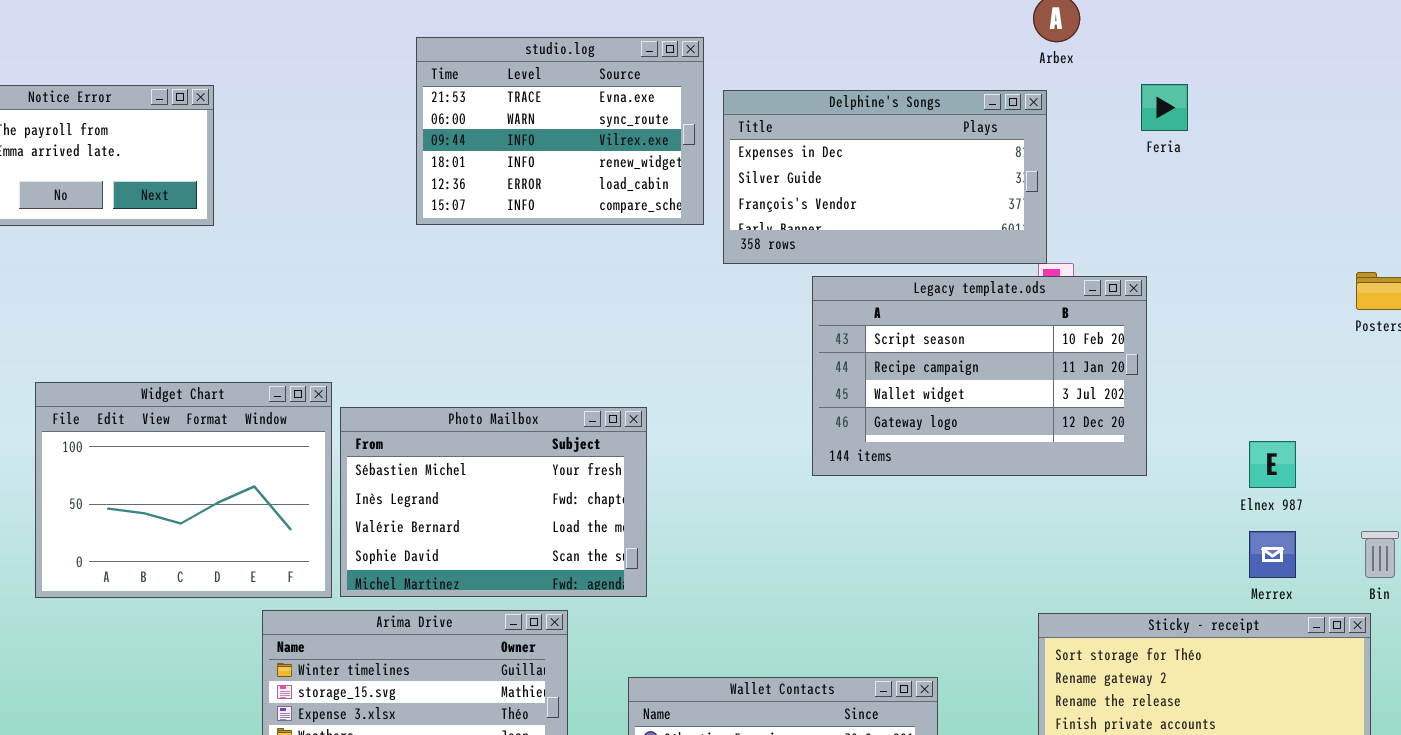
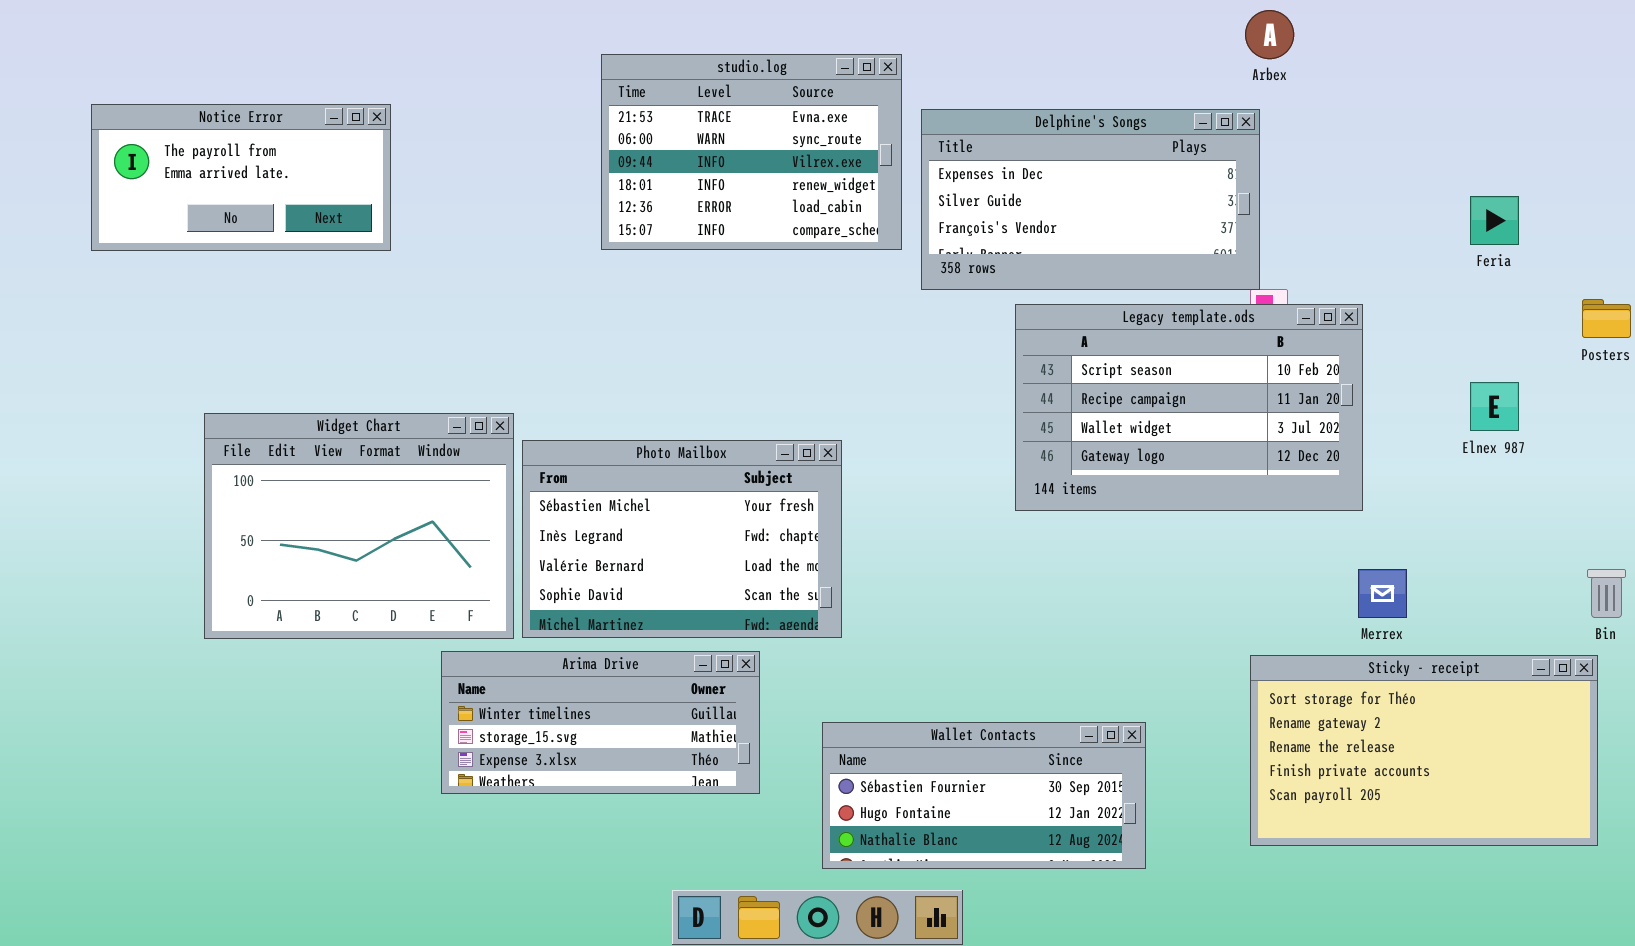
Feria: [1141,84,1188,131] -> [1470,196,1519,245], moved
Elnex 987: [1249,441,1296,488] -> [1470,382,1519,431], moved
Merrex: [1249,531,1296,578] -> [1358,569,1407,618], moved

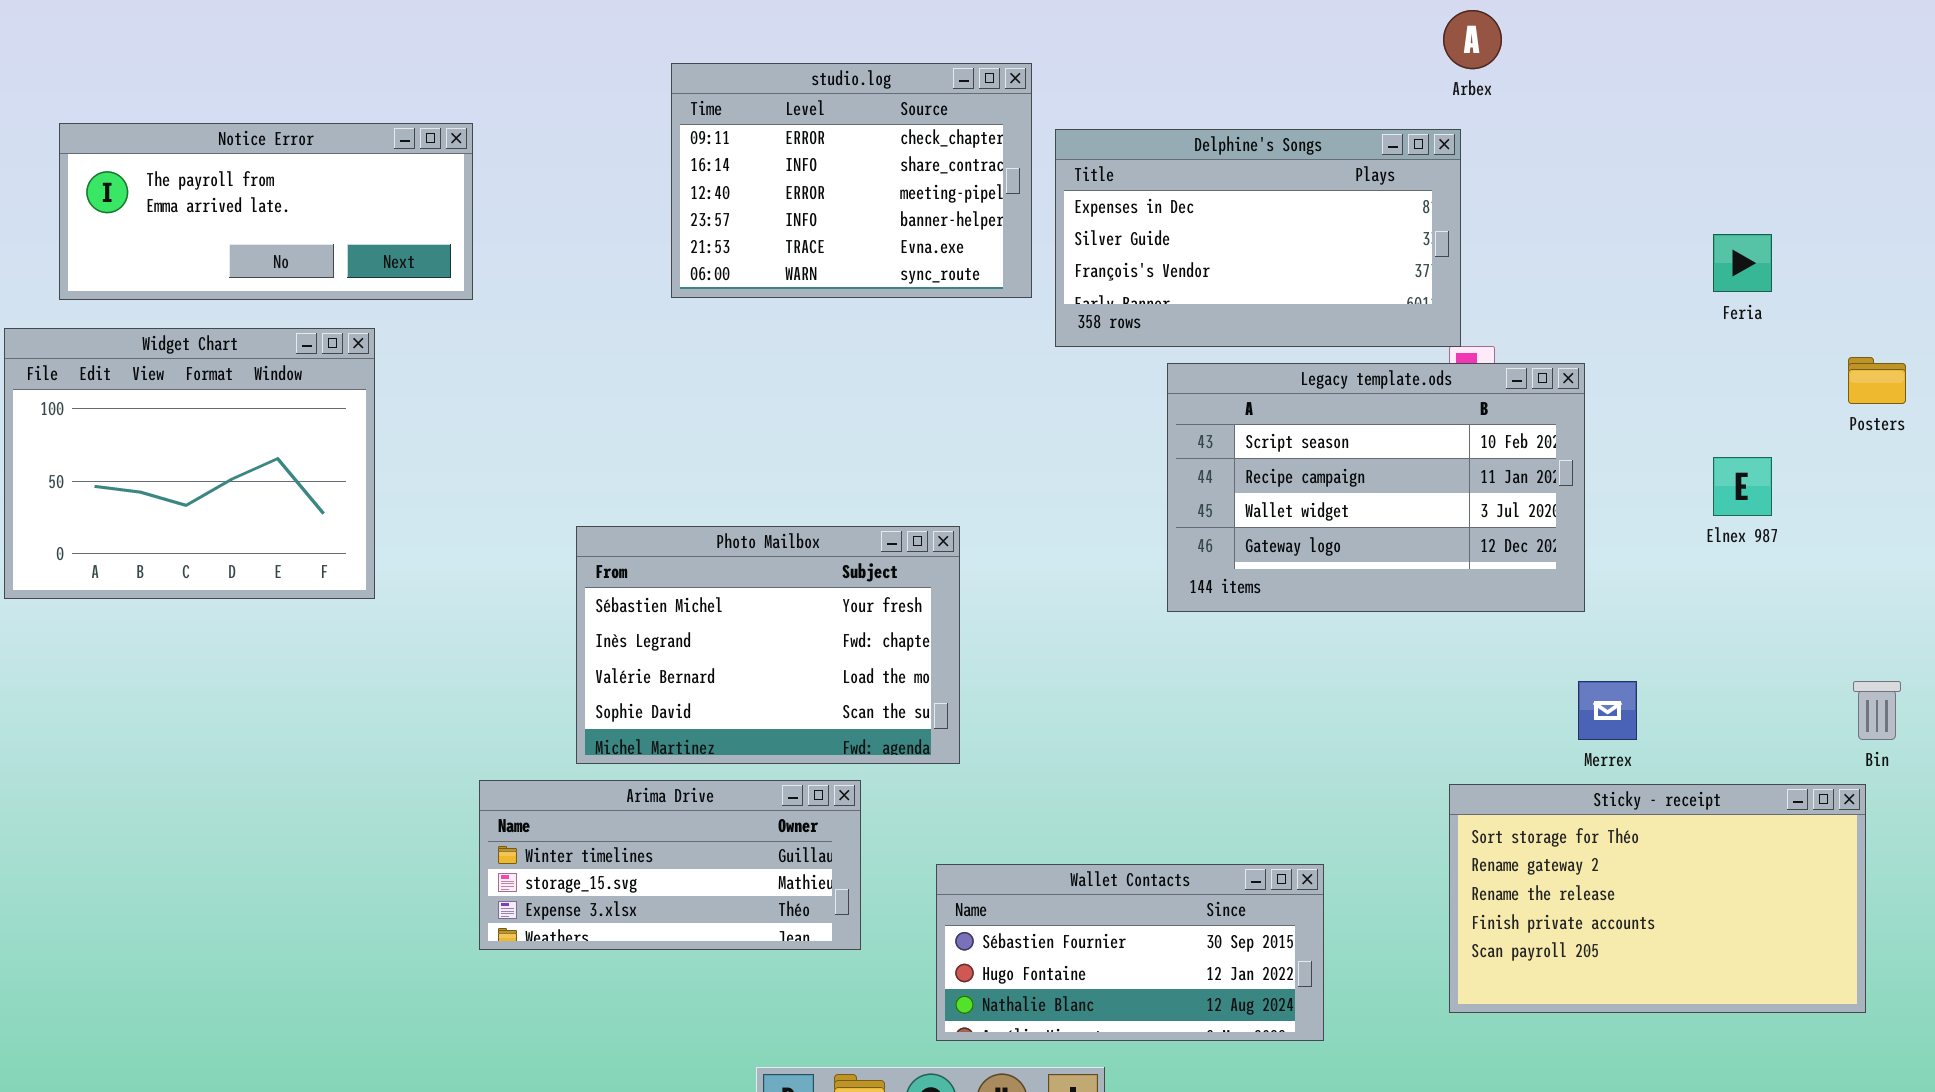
studio.log: [601,54,902,250] -> [671,63,1032,298], scrolled up 4 rows
Notice Error: [91,104,391,251] -> [59,123,473,300], resized
Widget Chart: [204,413,514,639] -> [4,328,375,599], moved

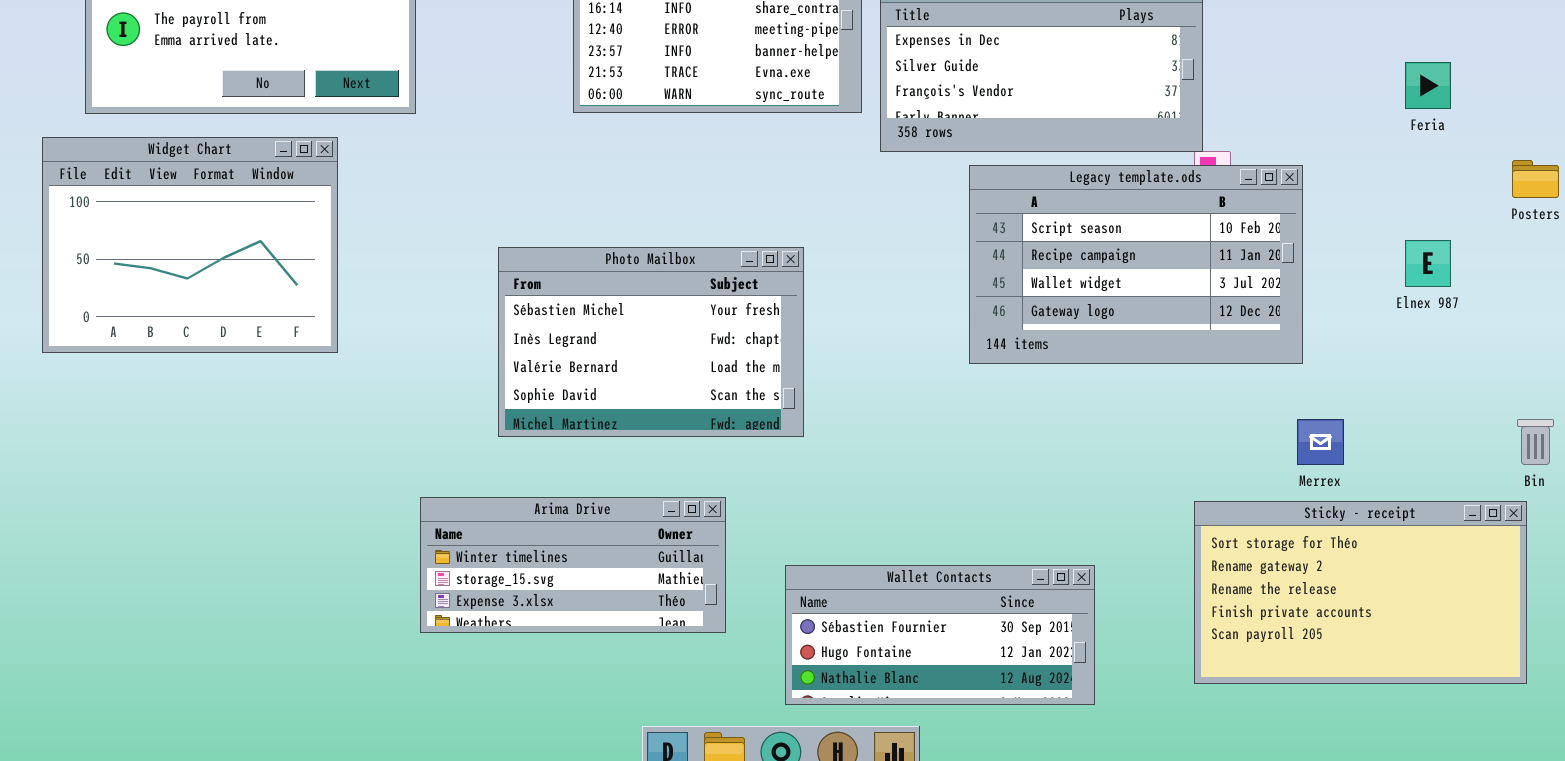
Photo Mailbox: [576,526,960,764] -> [498,247,804,437], moved

